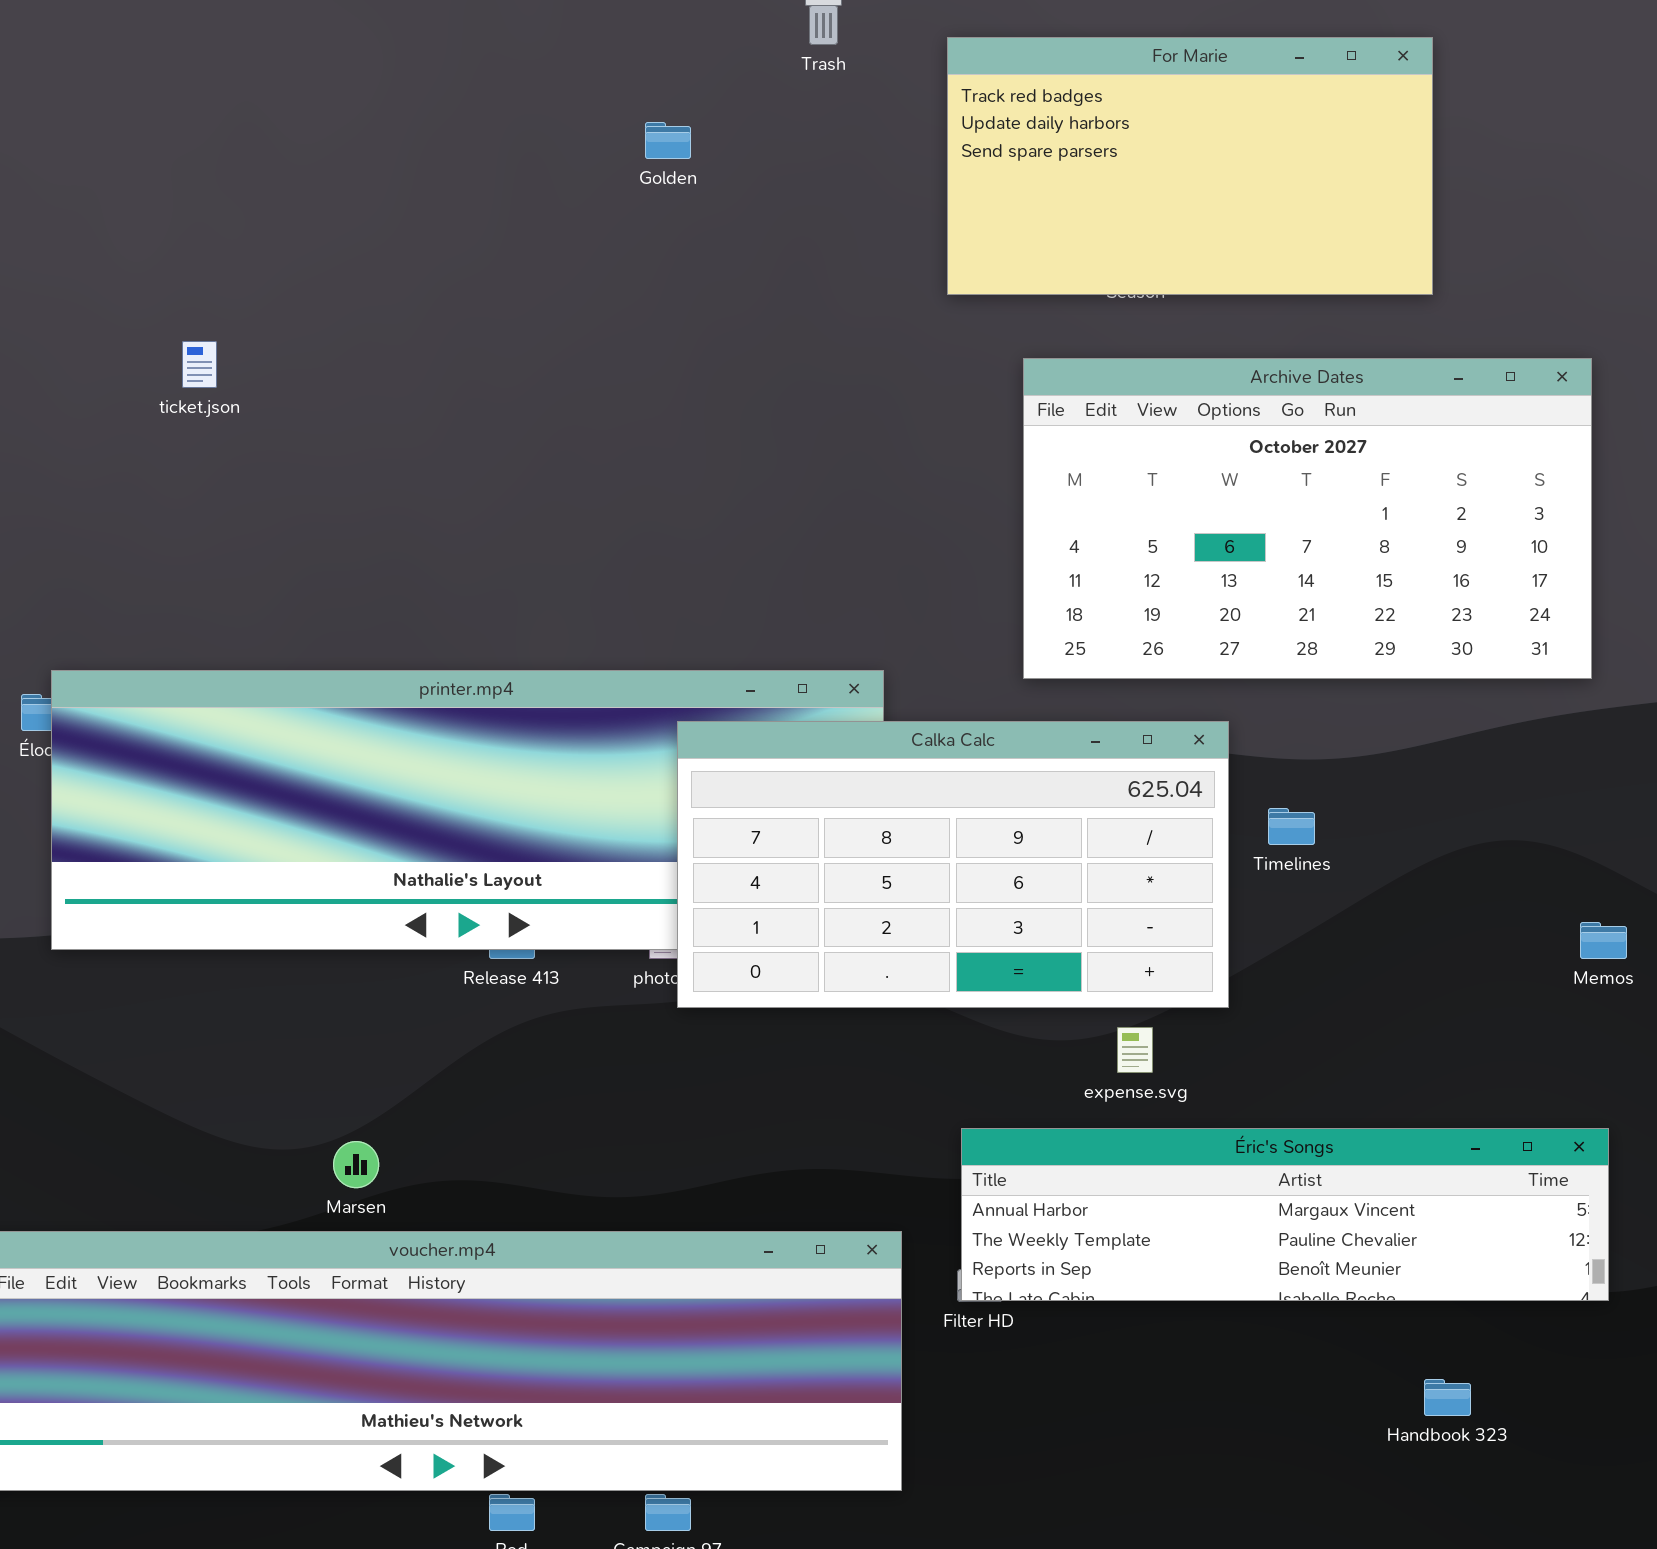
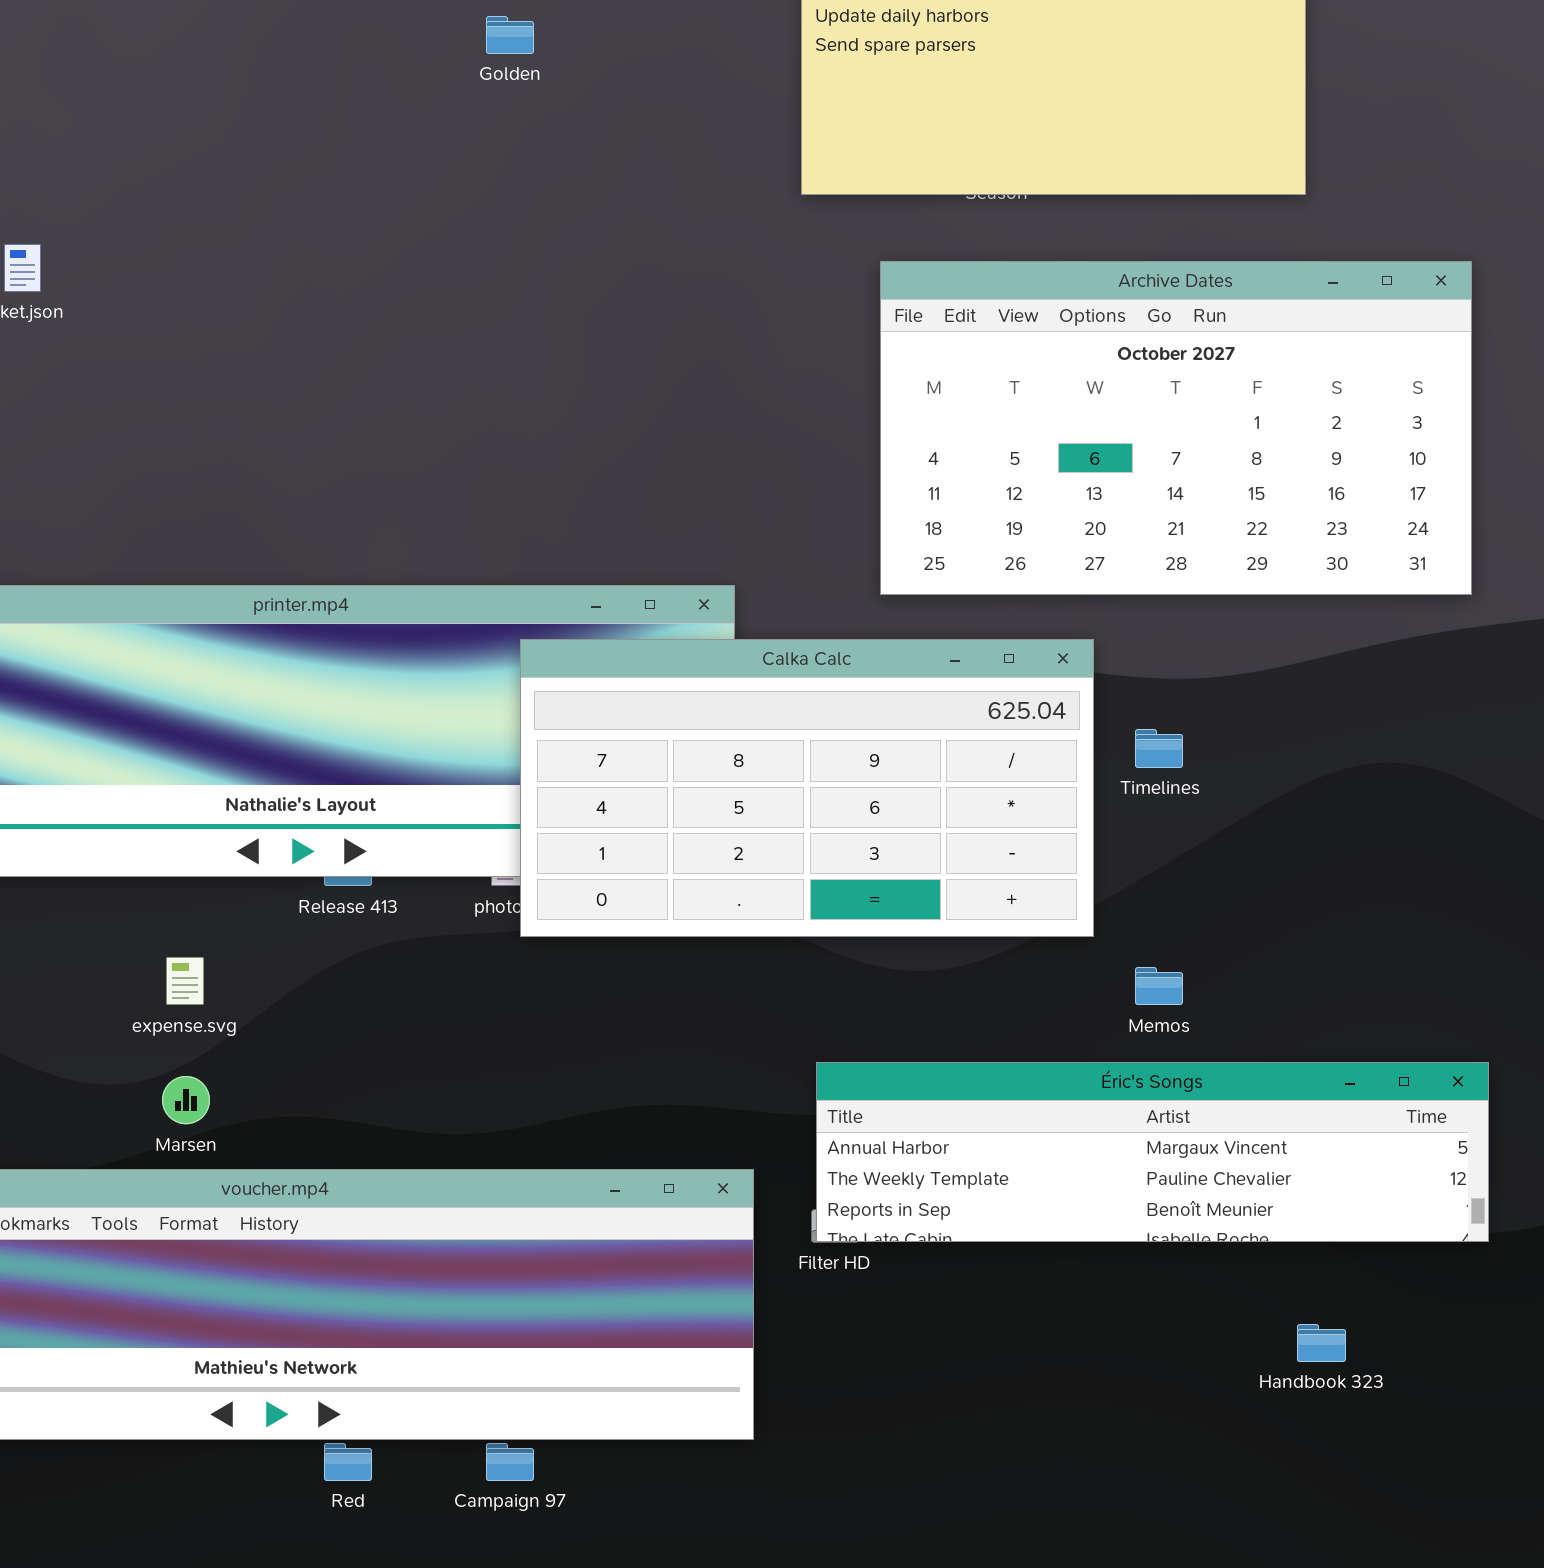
Memos: [1580,922,1627,959] -> [1135,967,1183,1005], moved
expense.svg: [1117,1027,1153,1073] -> [166,957,204,1005], moved

